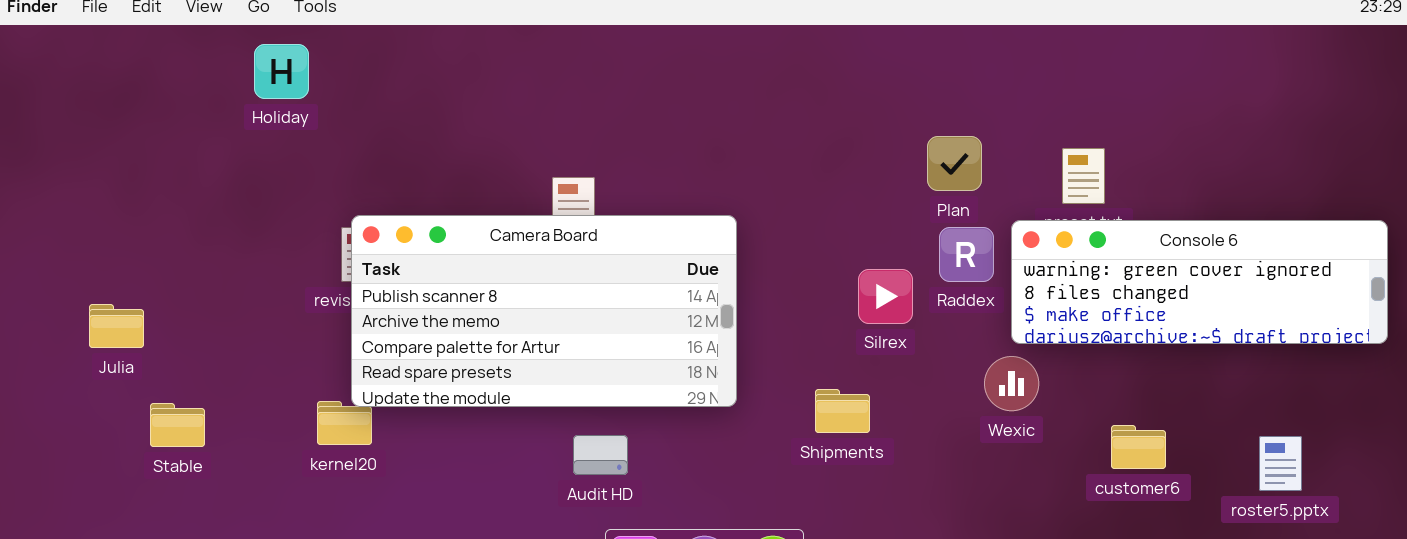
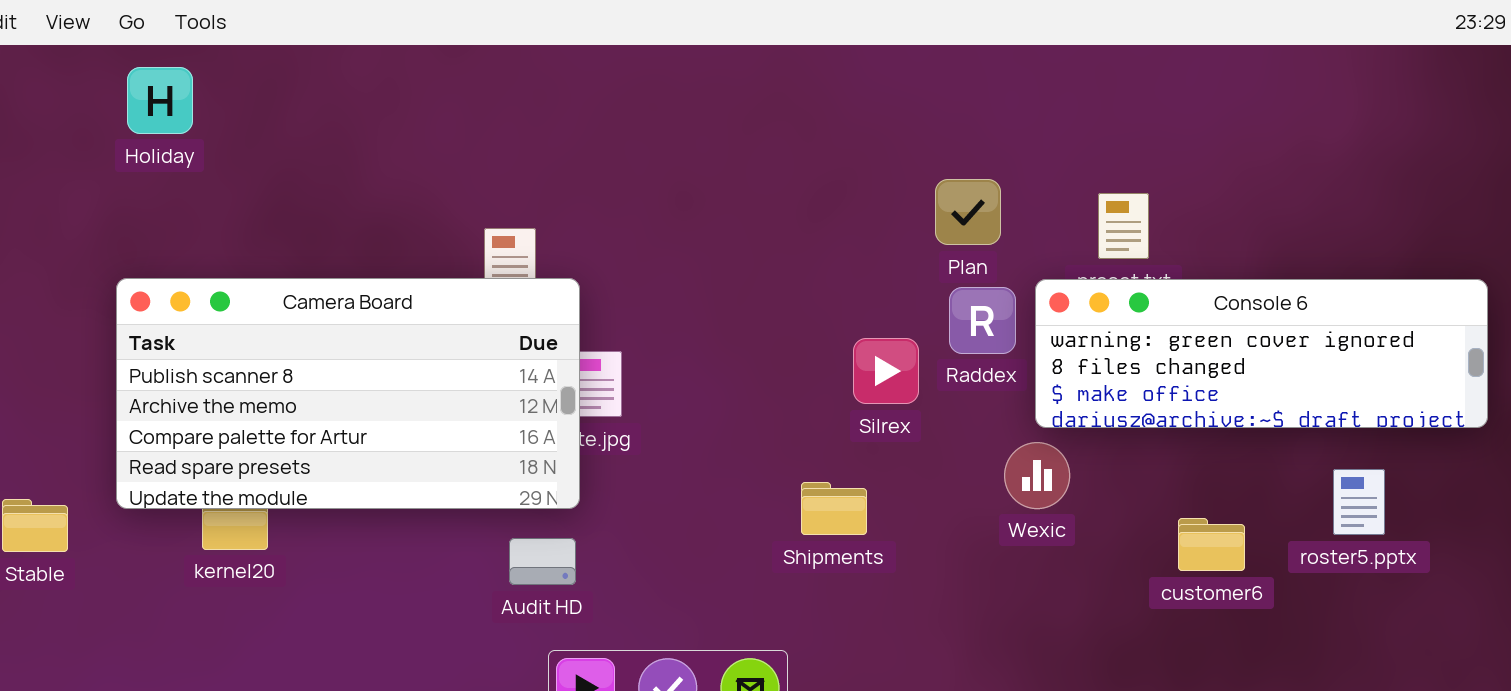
Camera Board: [351,215,737,407] -> [116,278,580,509], moved
customer6: [1111,425,1166,469] -> [1178,518,1245,571], moved
roster5.pptx: [1259,436,1302,491] -> [1333,469,1385,535], moved

